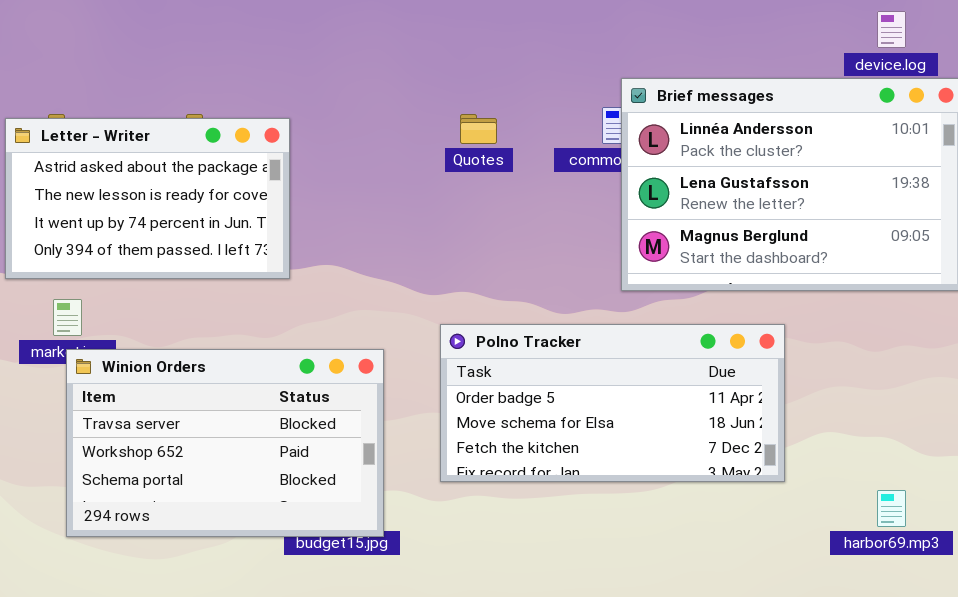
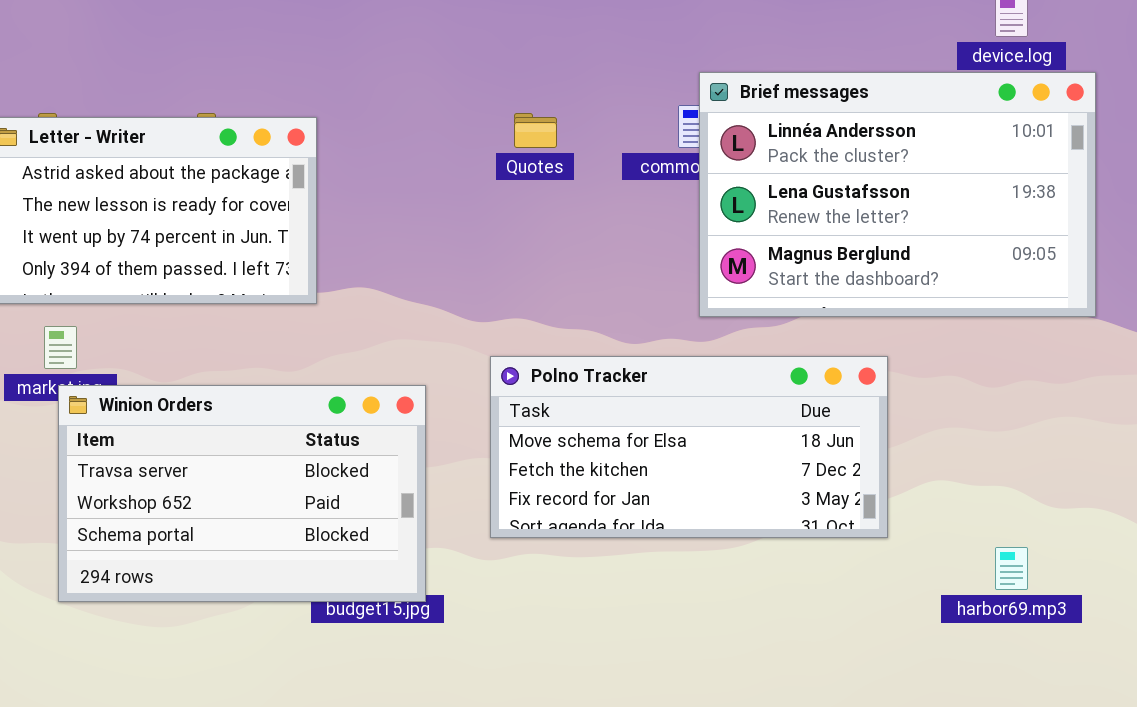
Polno Tracker: [440,324,785,482] -> [490,356,888,538], scrolled down 1 row

